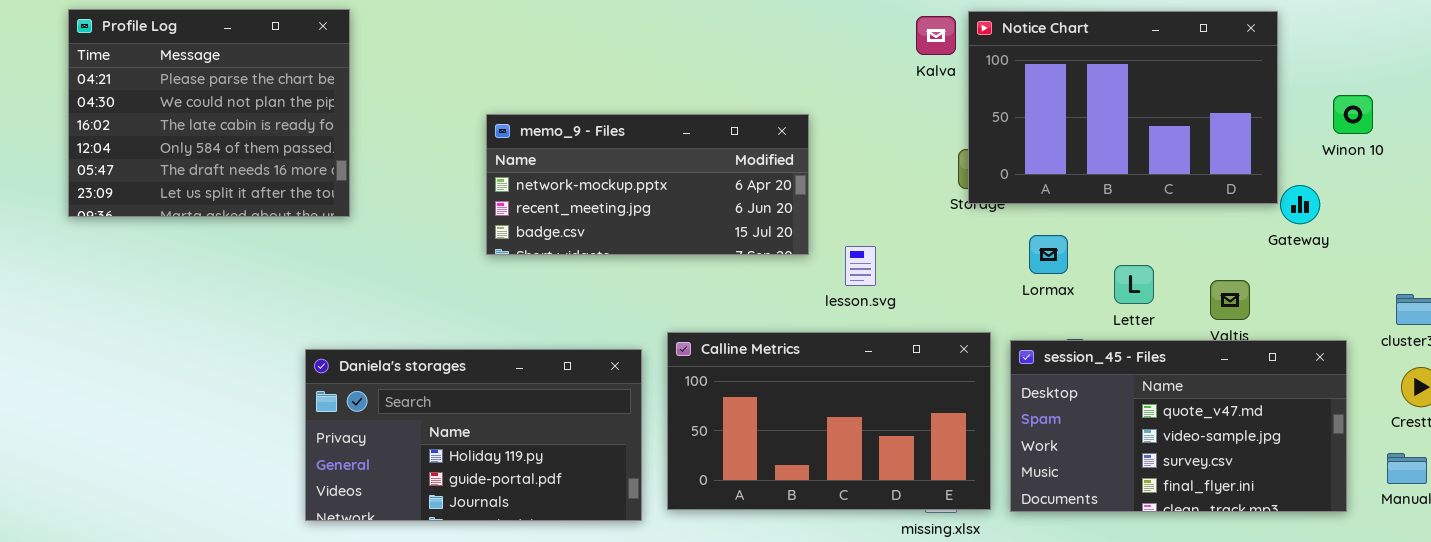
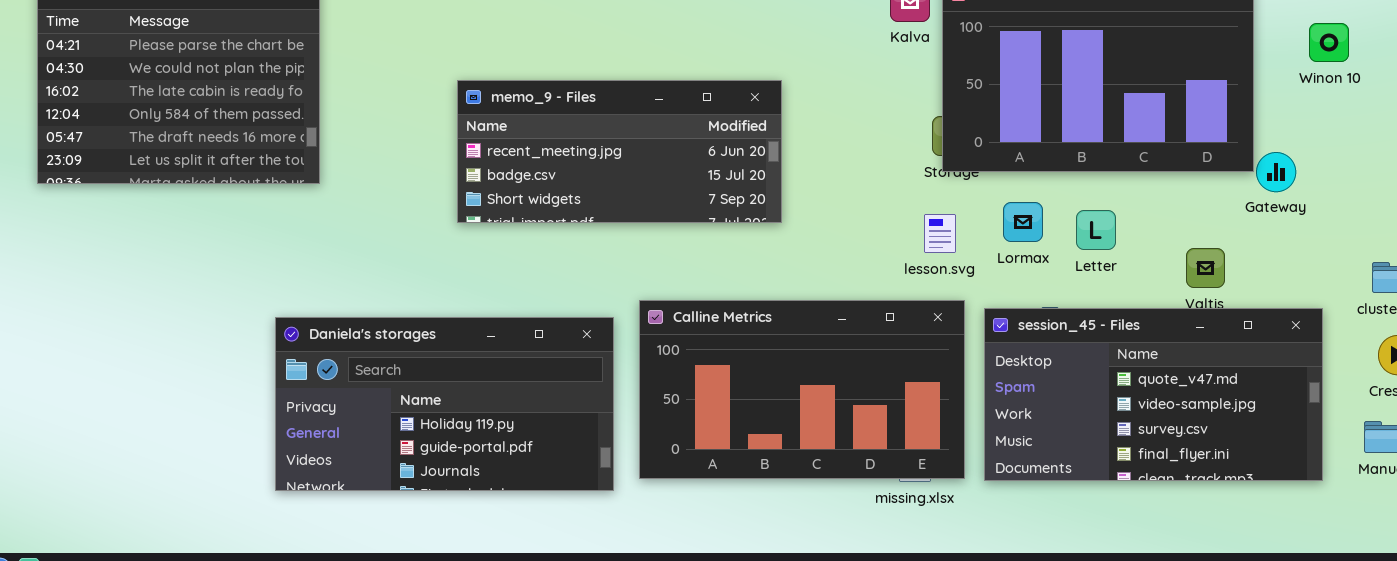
Winon 10: [1333,95,1373,134] -> [1309,23,1349,62], moved
memo_9 - Files: [486,114,809,255] -> [457,80,782,223], scrolled down 1 row
lesson.svg: [845,246,876,286] -> [924,214,956,253], moved
Letter: [1114,265,1154,304] -> [1076,210,1116,250], moved

